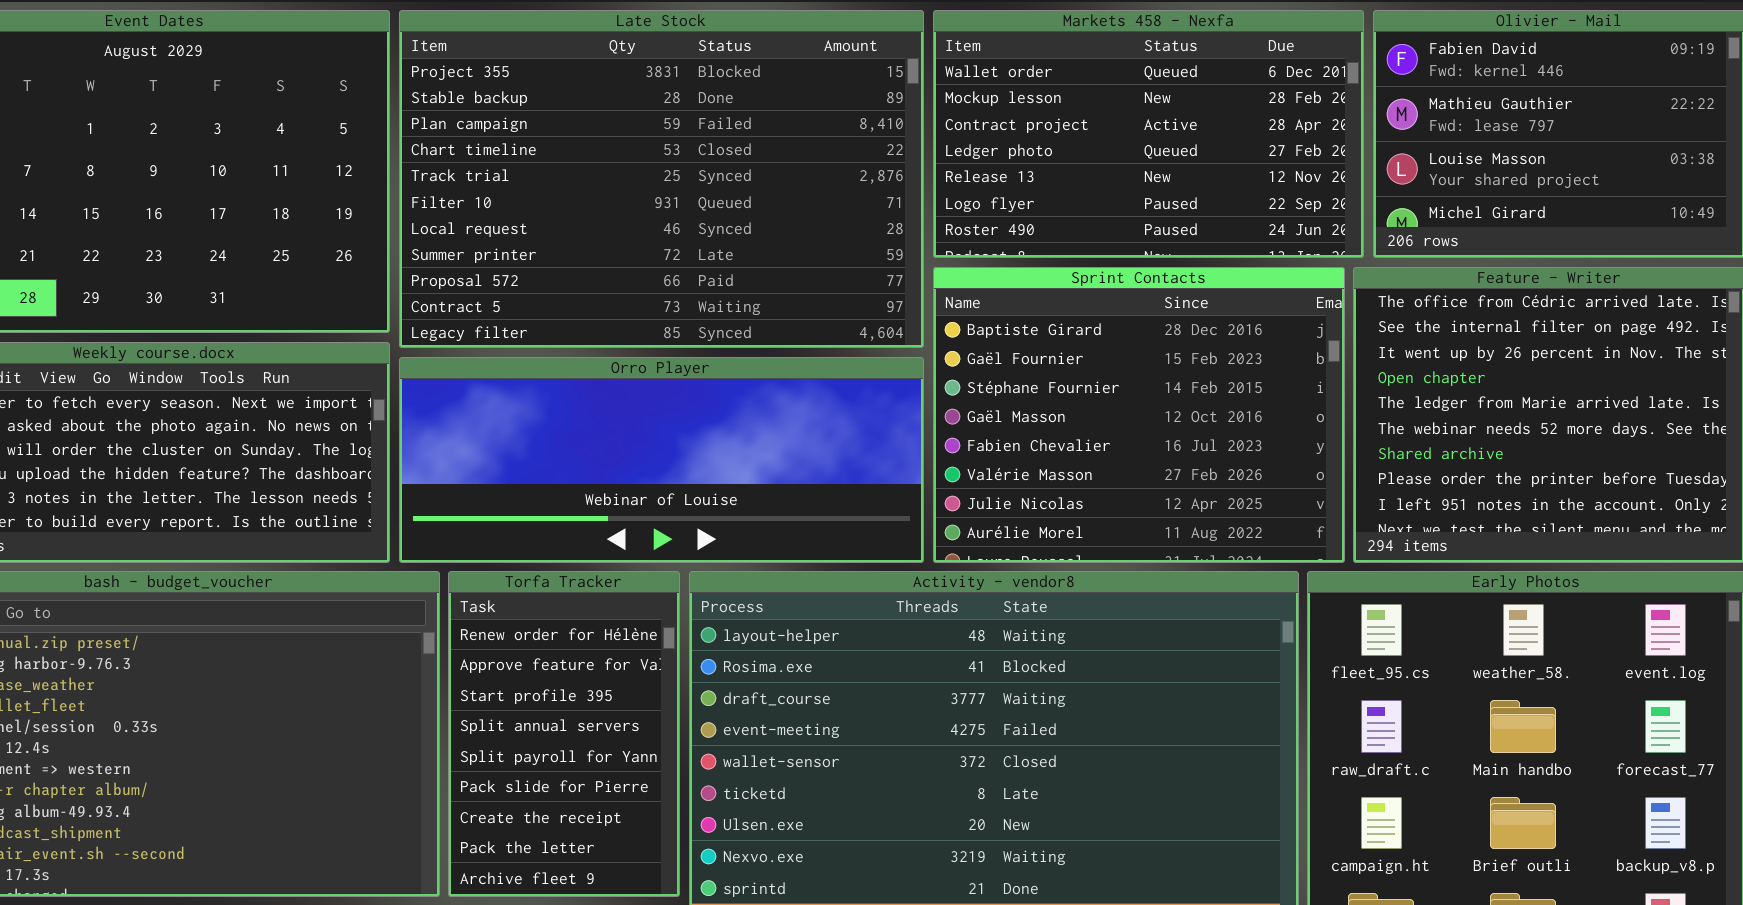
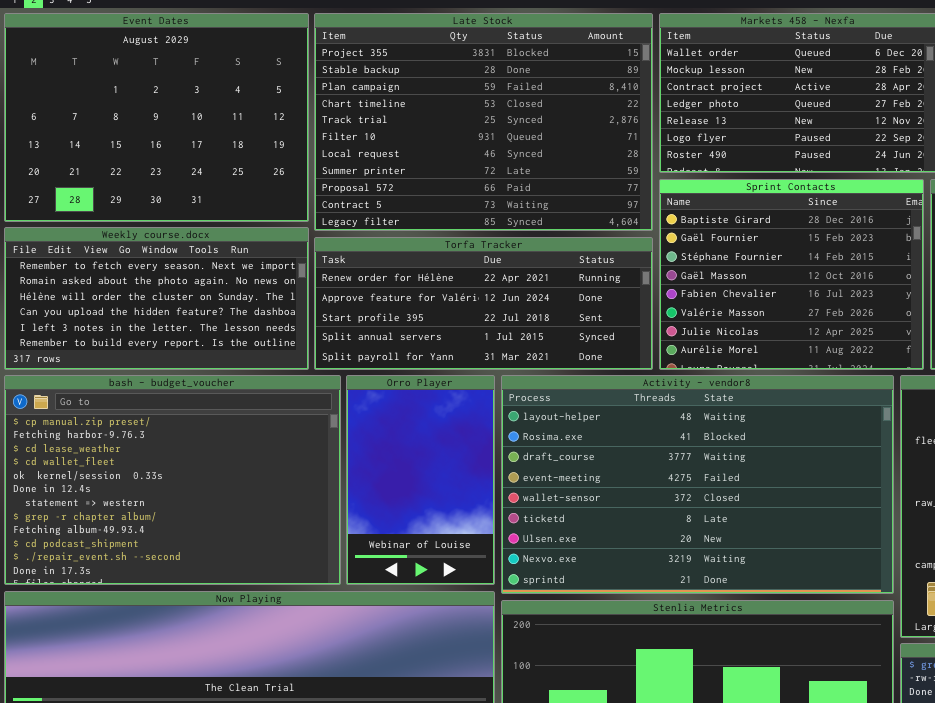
Orro Player: [399,357,924,563] -> [346,375,495,585], moved, resized
Torfa Tracker: [448,571,680,897] -> [314,237,653,370], moved, resized

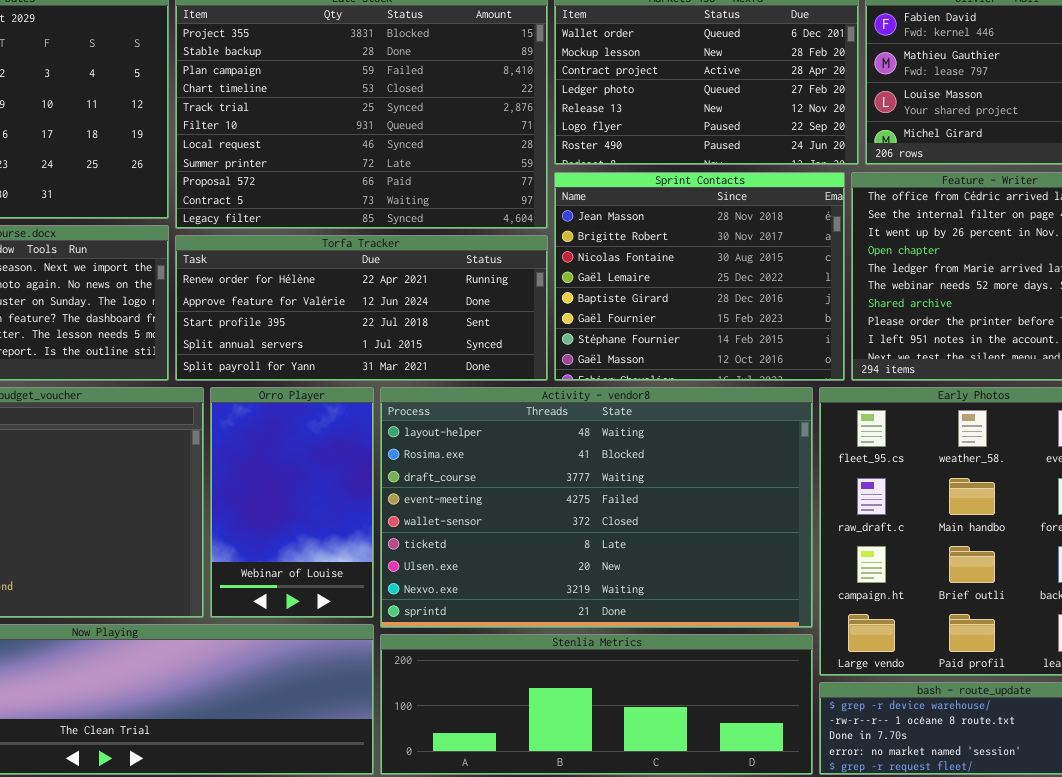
Sprint Contacts: [659,179,924,370] -> [554,172,845,381], scrolled up 4 rows

